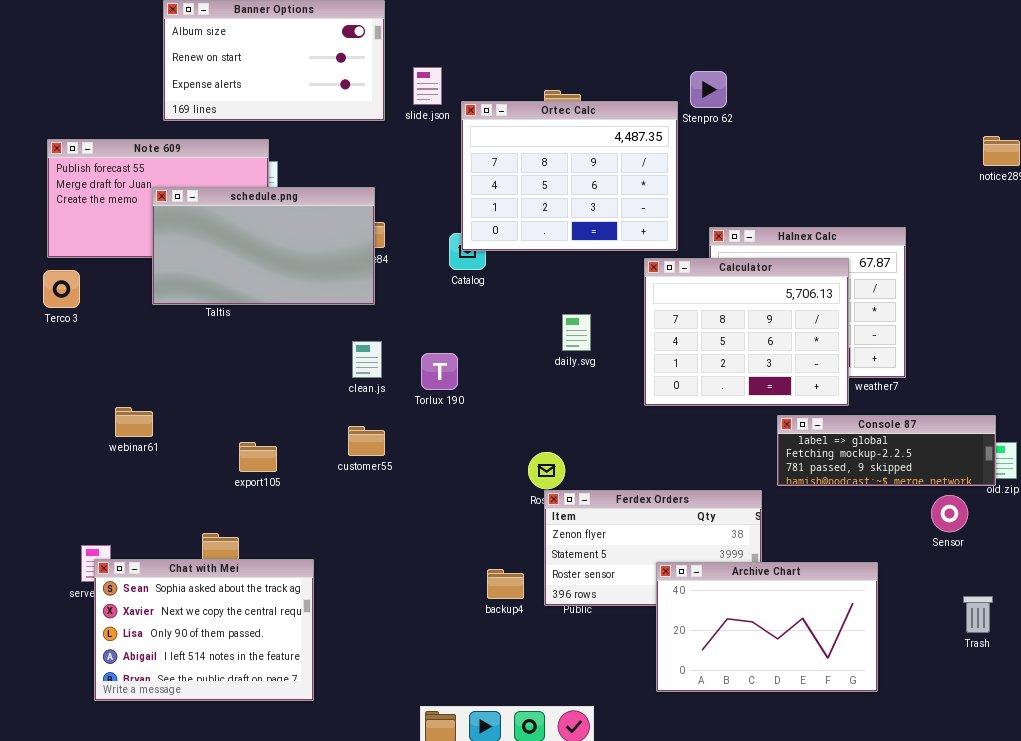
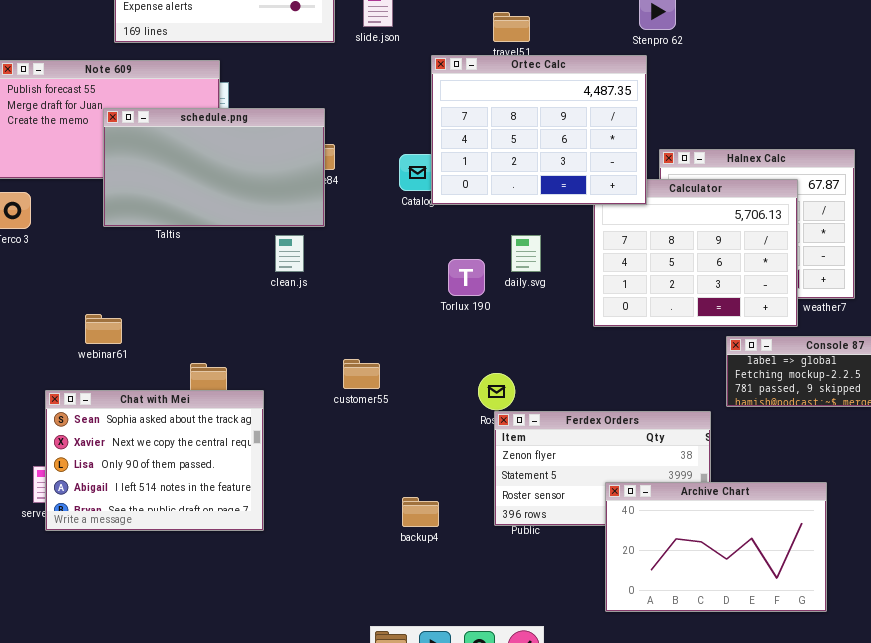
Ortec Calc: [461,101,678,251] -> [431,55,647,205], moved
clean.js: [352,341,382,378] -> [275,235,304,272], moved
Torlux 190: [421,353,458,390] -> [448,259,485,296], moved
webinar61: [115,407,153,437] -> [85,314,122,344], moved
customer55: [348,426,385,456] -> [343,359,380,389], moved
Chat with Mei: [94,559,314,701] -> [45,390,264,531], moved
backup4: [487,569,524,599] -> [402,497,439,527], moved

